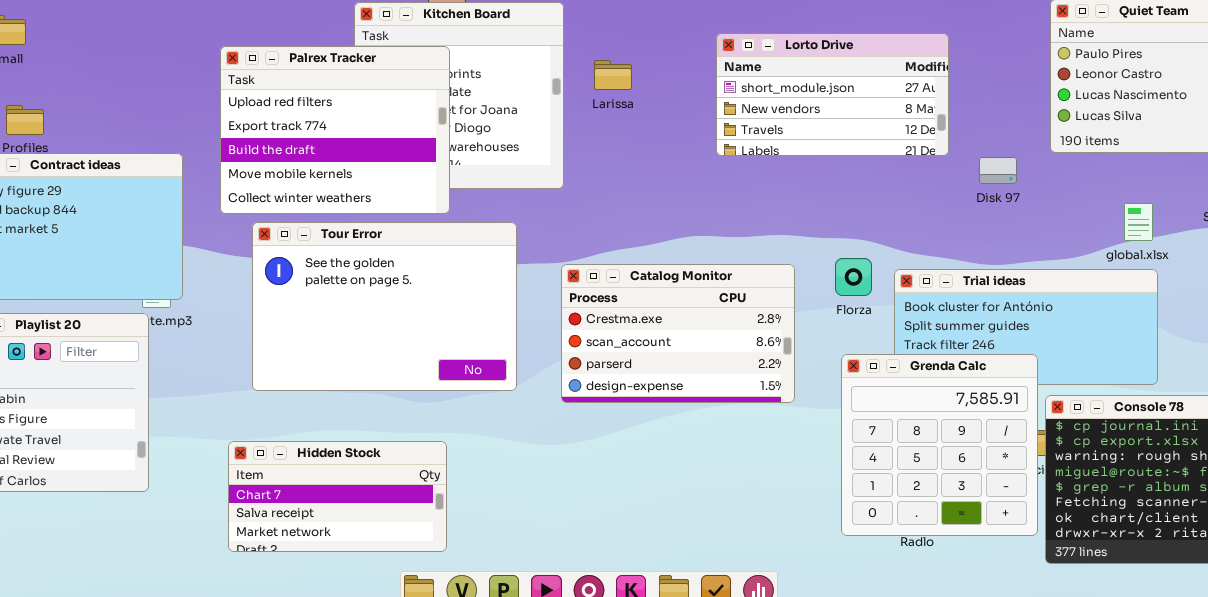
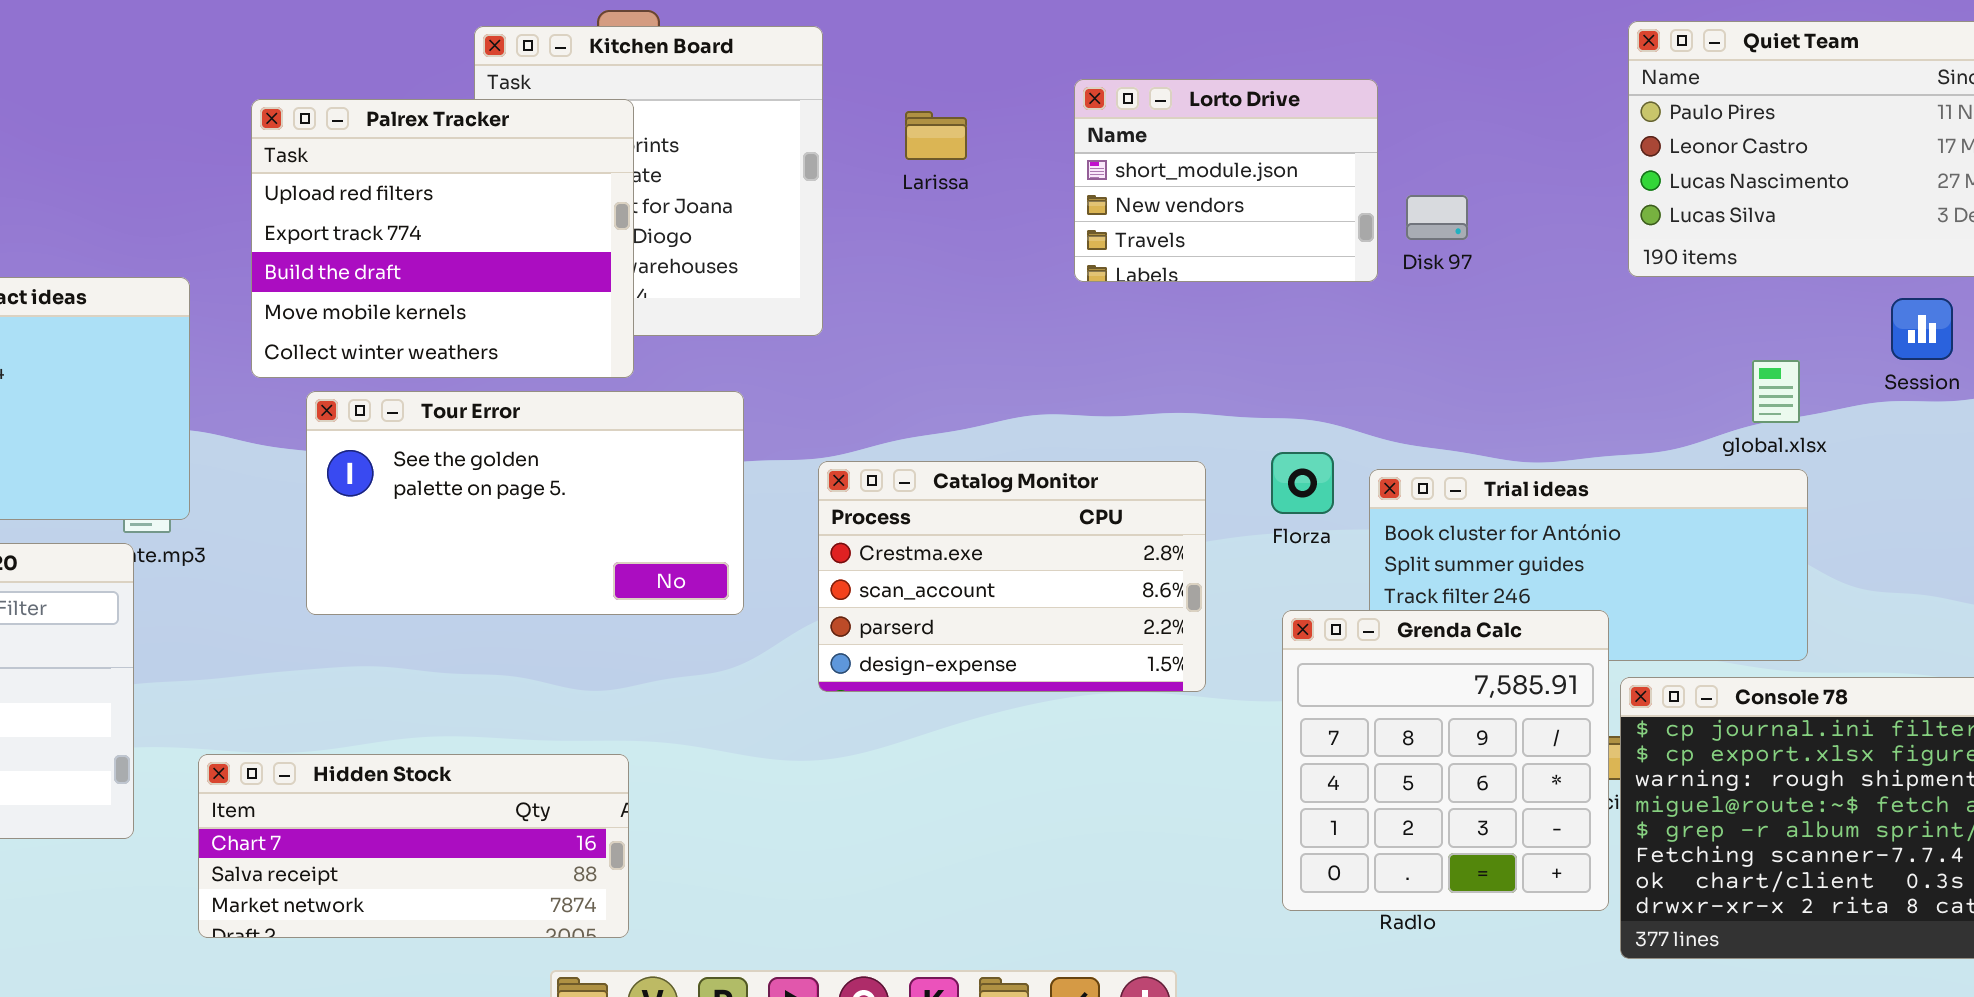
Lorto Drive: [716,33,949,156] -> [1074,79,1378,282], resized
Larissa: [594,60,632,90] -> [905,111,967,160], moved
Disk 97: [979,157,1017,184] -> [1406,195,1468,240], moved
Tour Error: [252,222,517,391] -> [306,391,744,615], resized
Hidden Stock: [228,441,447,552] -> [198,754,629,938], resized

